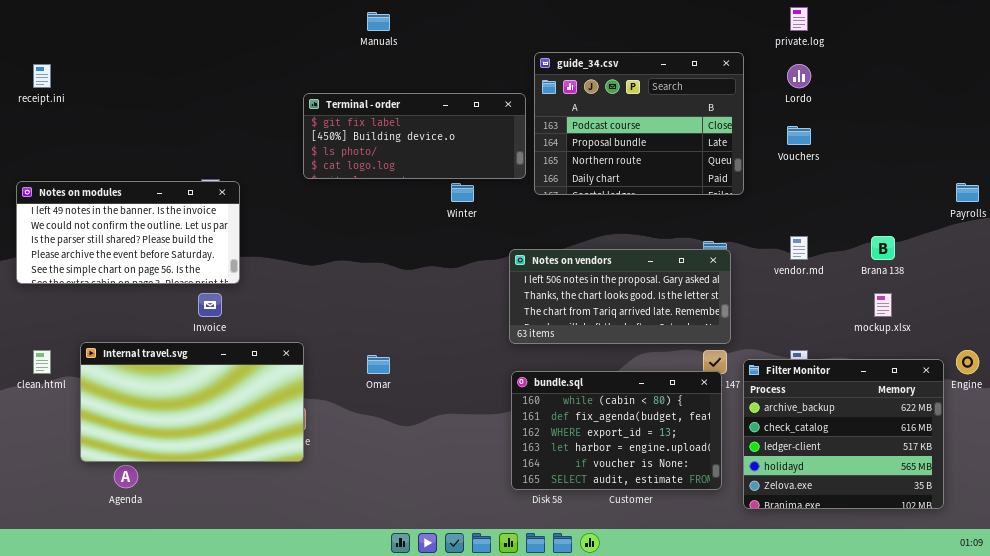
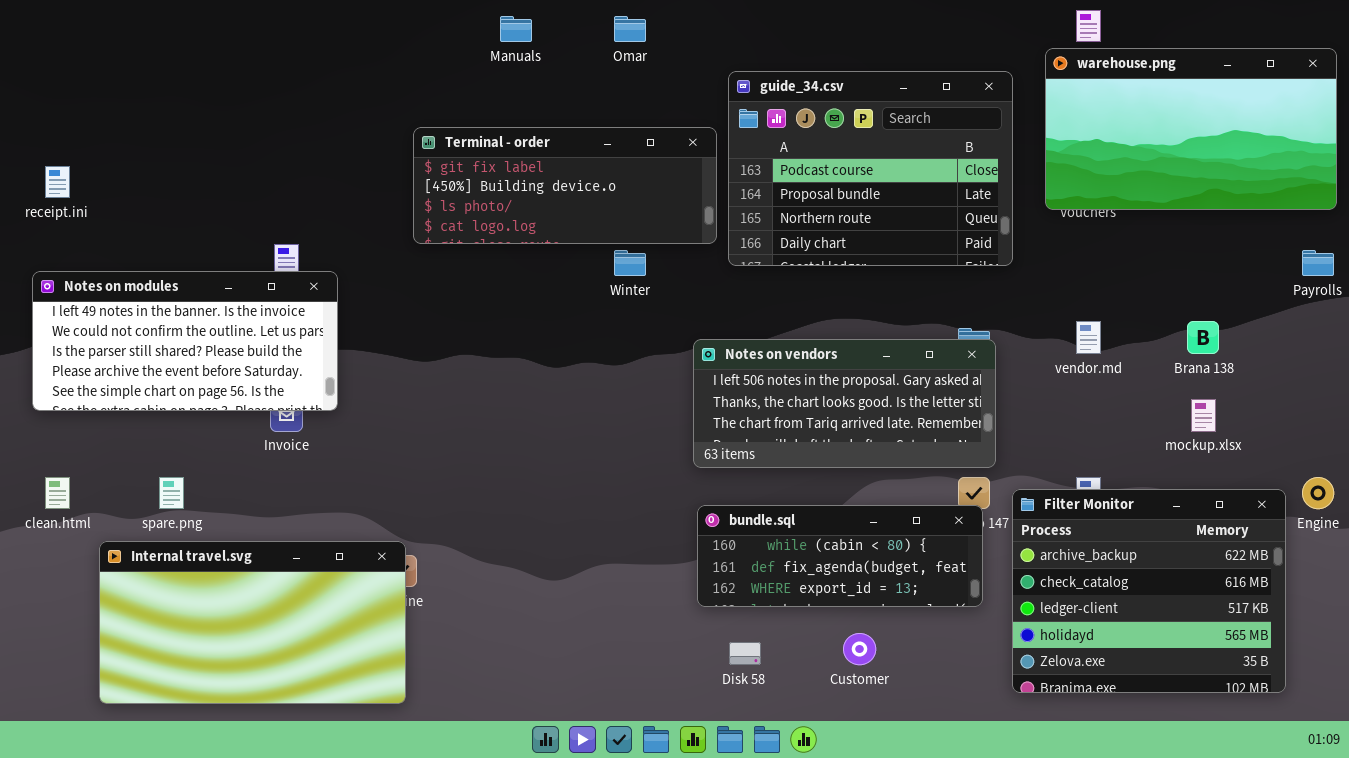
warehouse.png: none -> [1045,48,1337,210], opened
receipt.ini: [33,64,51,88] -> [45,166,70,198], moved
Notes on modules: [16,181,240,284] -> [32,271,338,411], moved
Internal travel.svg: [80,342,304,462] -> [99,541,406,704], moved
Omar: [367,355,390,374] -> [614,16,646,42], moved
bundle.sql: [511,371,722,490] -> [697,505,983,607], resized

